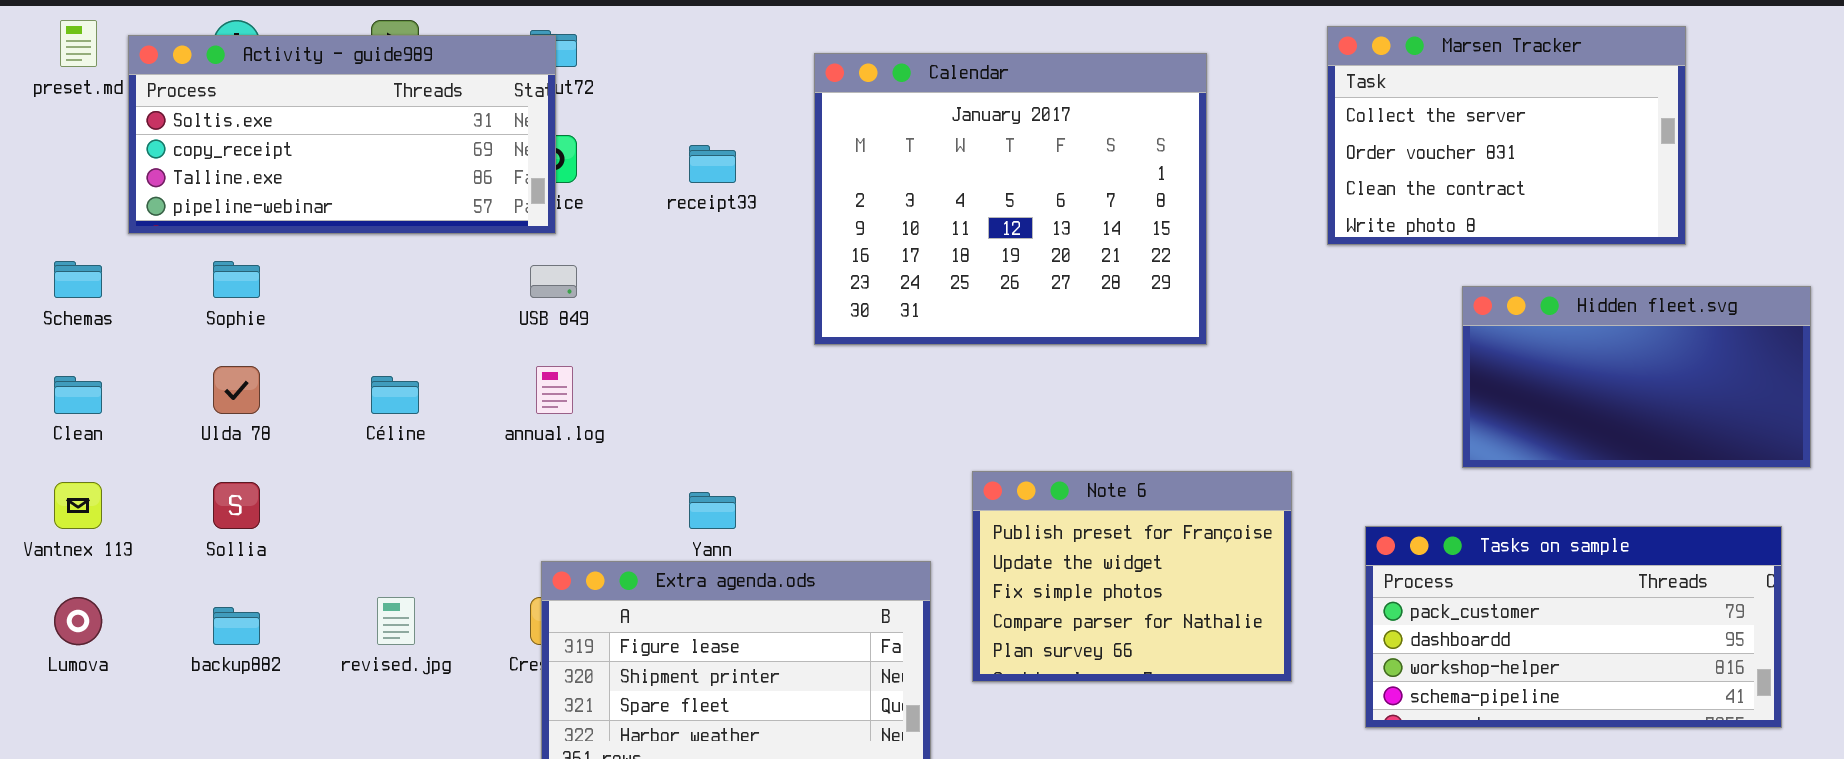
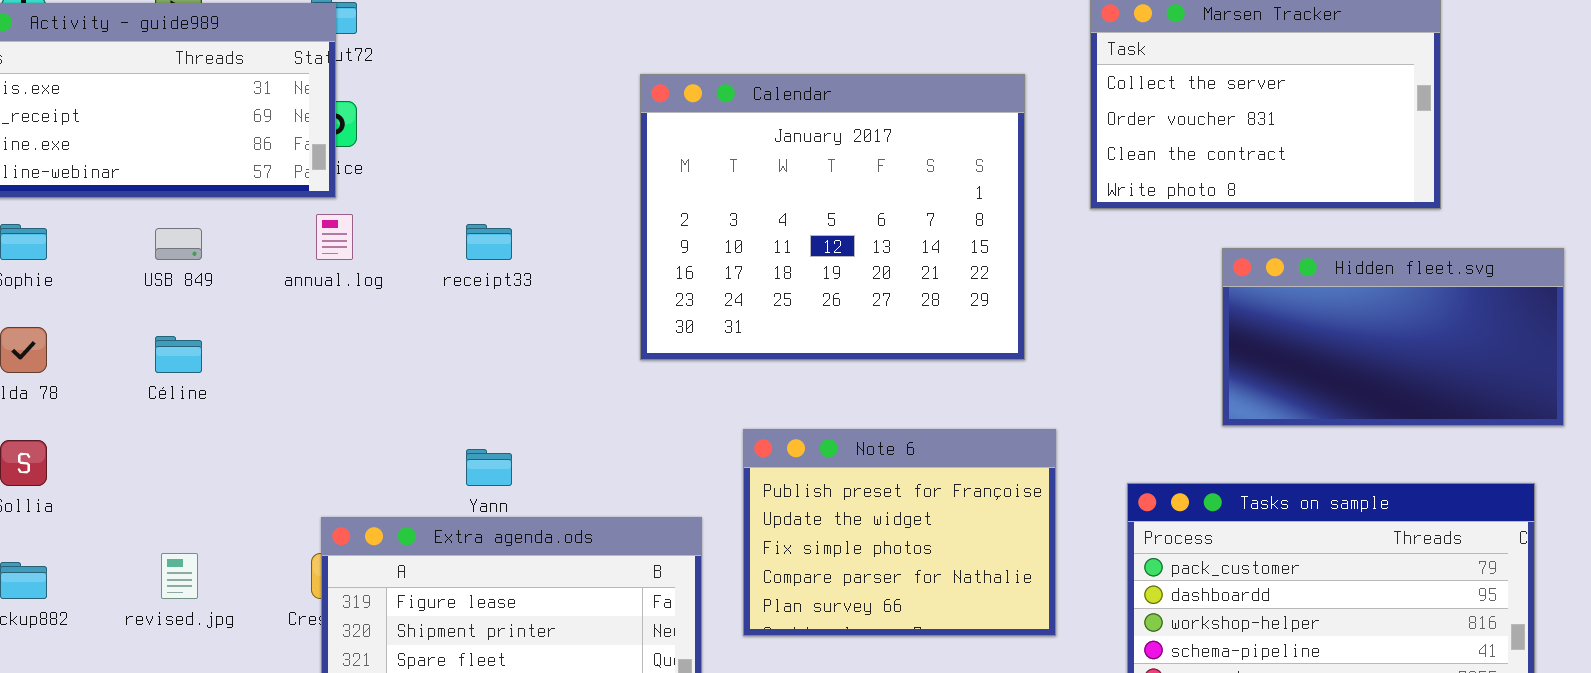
Calendar: [814,53,1207,345] -> [640,74,1025,360], moved
receipt33: [689,145,736,183] -> [466,224,512,260], moved
USB 849: [530,265,577,298] -> [155,228,202,260], moved
annual.log: [536,366,573,414] -> [316,214,353,260], moved

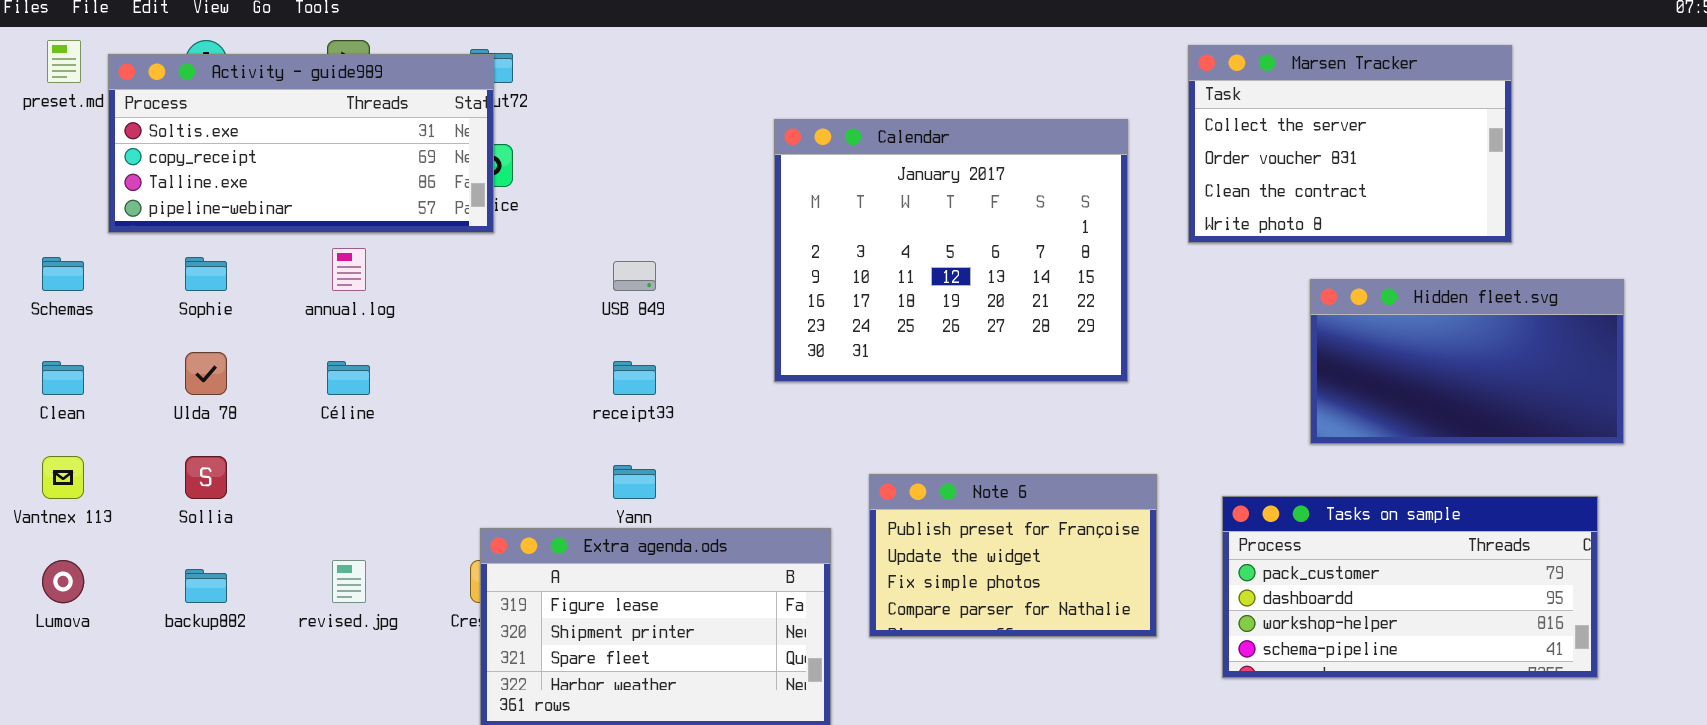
annual.log: [316,214,353,260] -> [332,248,366,291], moved
receipt33: [466,224,512,260] -> [613,361,656,395], moved
USB 849: [155,228,202,260] -> [613,261,656,291], moved
Note 6: [743,429,1056,636] -> [869,474,1157,637], resized

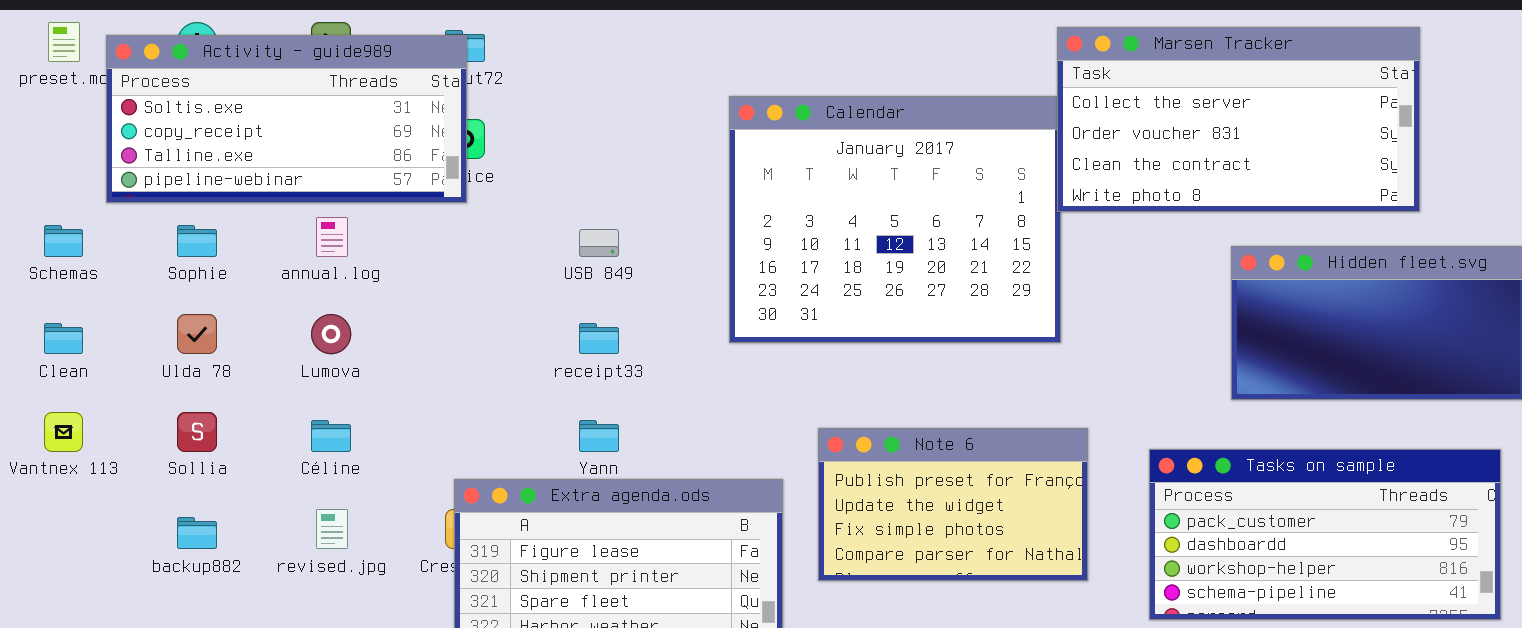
Marsen Tracker: [1188,45,1512,243] -> [1057,27,1420,212], resized
Céline: [327,361,370,395] -> [311,420,351,452], moved
Lumova: [42,560,84,603] -> [311,314,351,354], moved

